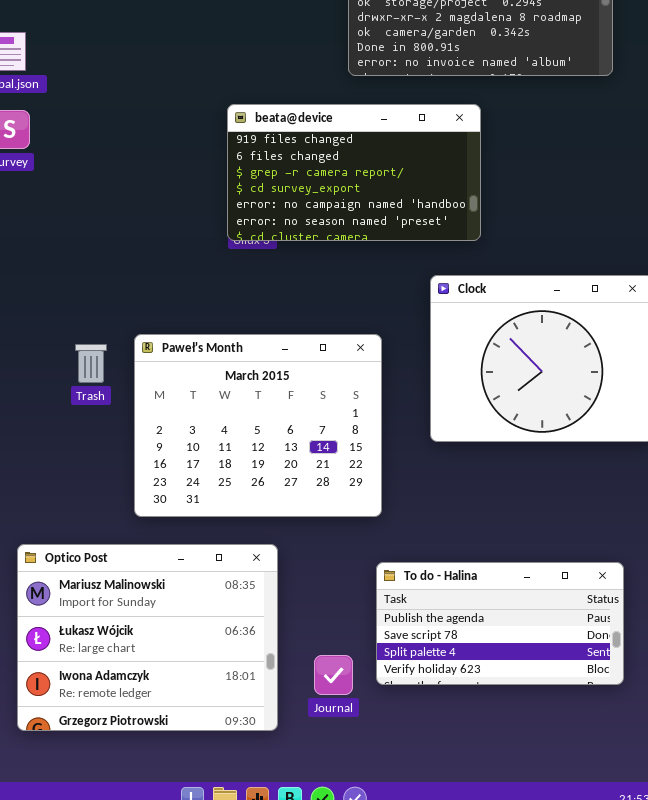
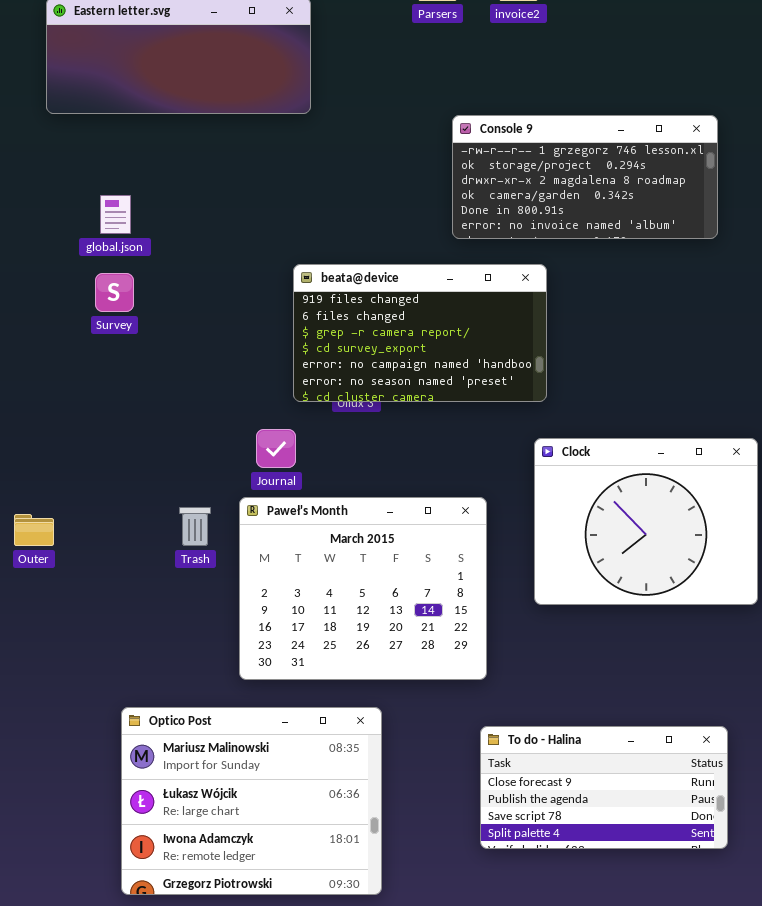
beata@device: [227,104,481,241] -> [293,264,547,402], moved
To do - Halina: [376,562,624,685] -> [480,726,728,849], scrolled up 1 row
Journal: [314,655,353,695] -> [256,429,296,468], moved

